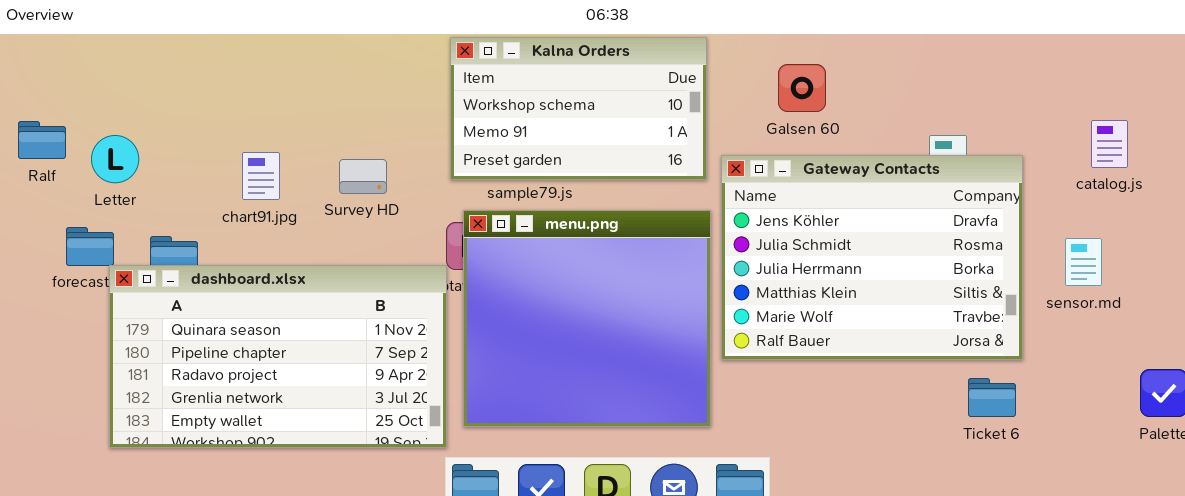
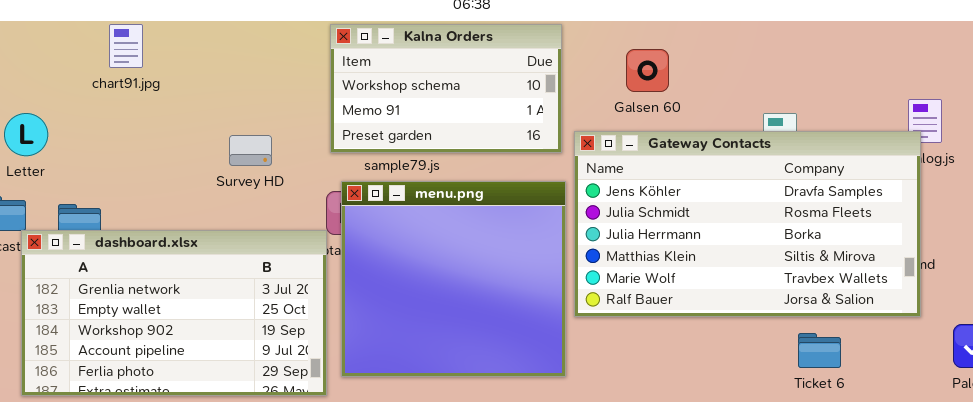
chart91.jpg: [242,152,280,200] -> [109,24,143,68], moved
Gateway Contacts: [721,155,1023,360] -> [574,131,921,317], resized
dashboard.xlsx: [109,265,447,448] -> [21,230,327,396], scrolled down 3 rows

